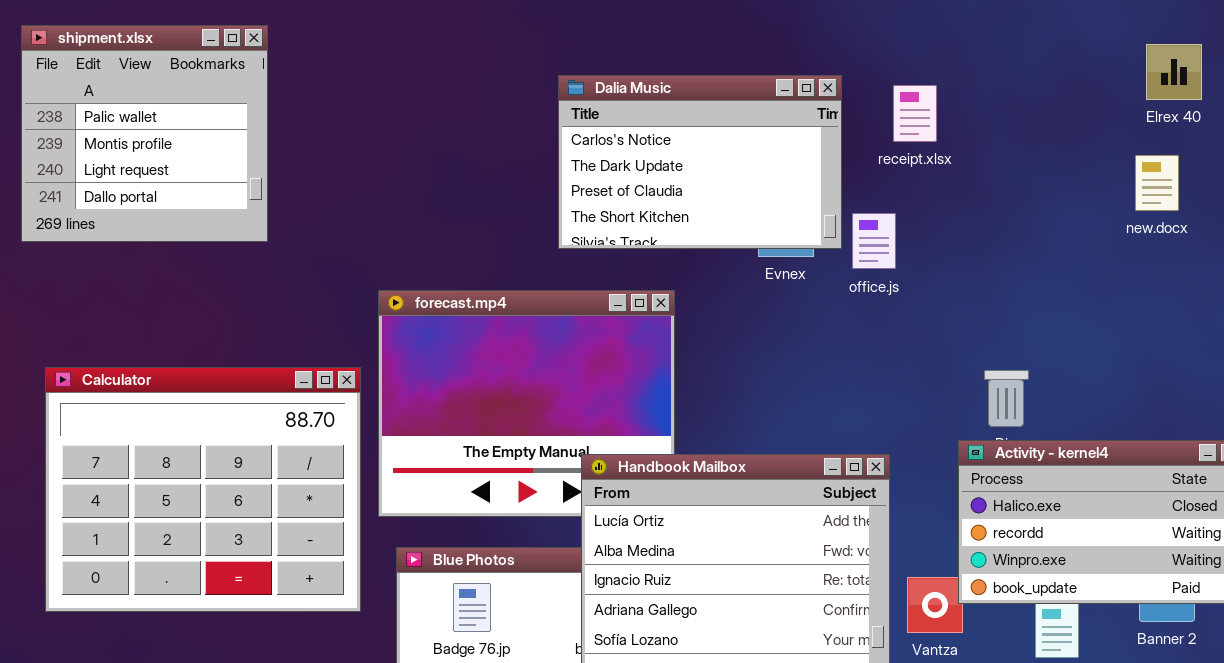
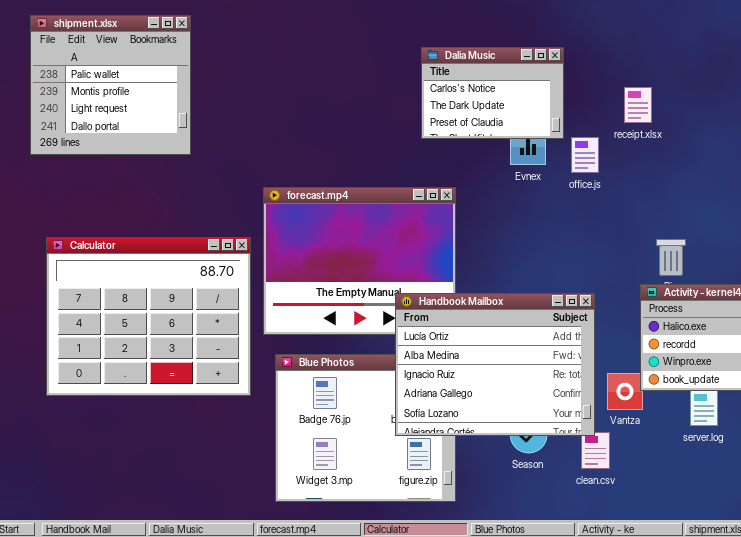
Dalia Music: [558,75,842,249] -> [421,47,564,139], resized
receipt.xlsx: [893,85,937,142] -> [624,87,652,123], moved

